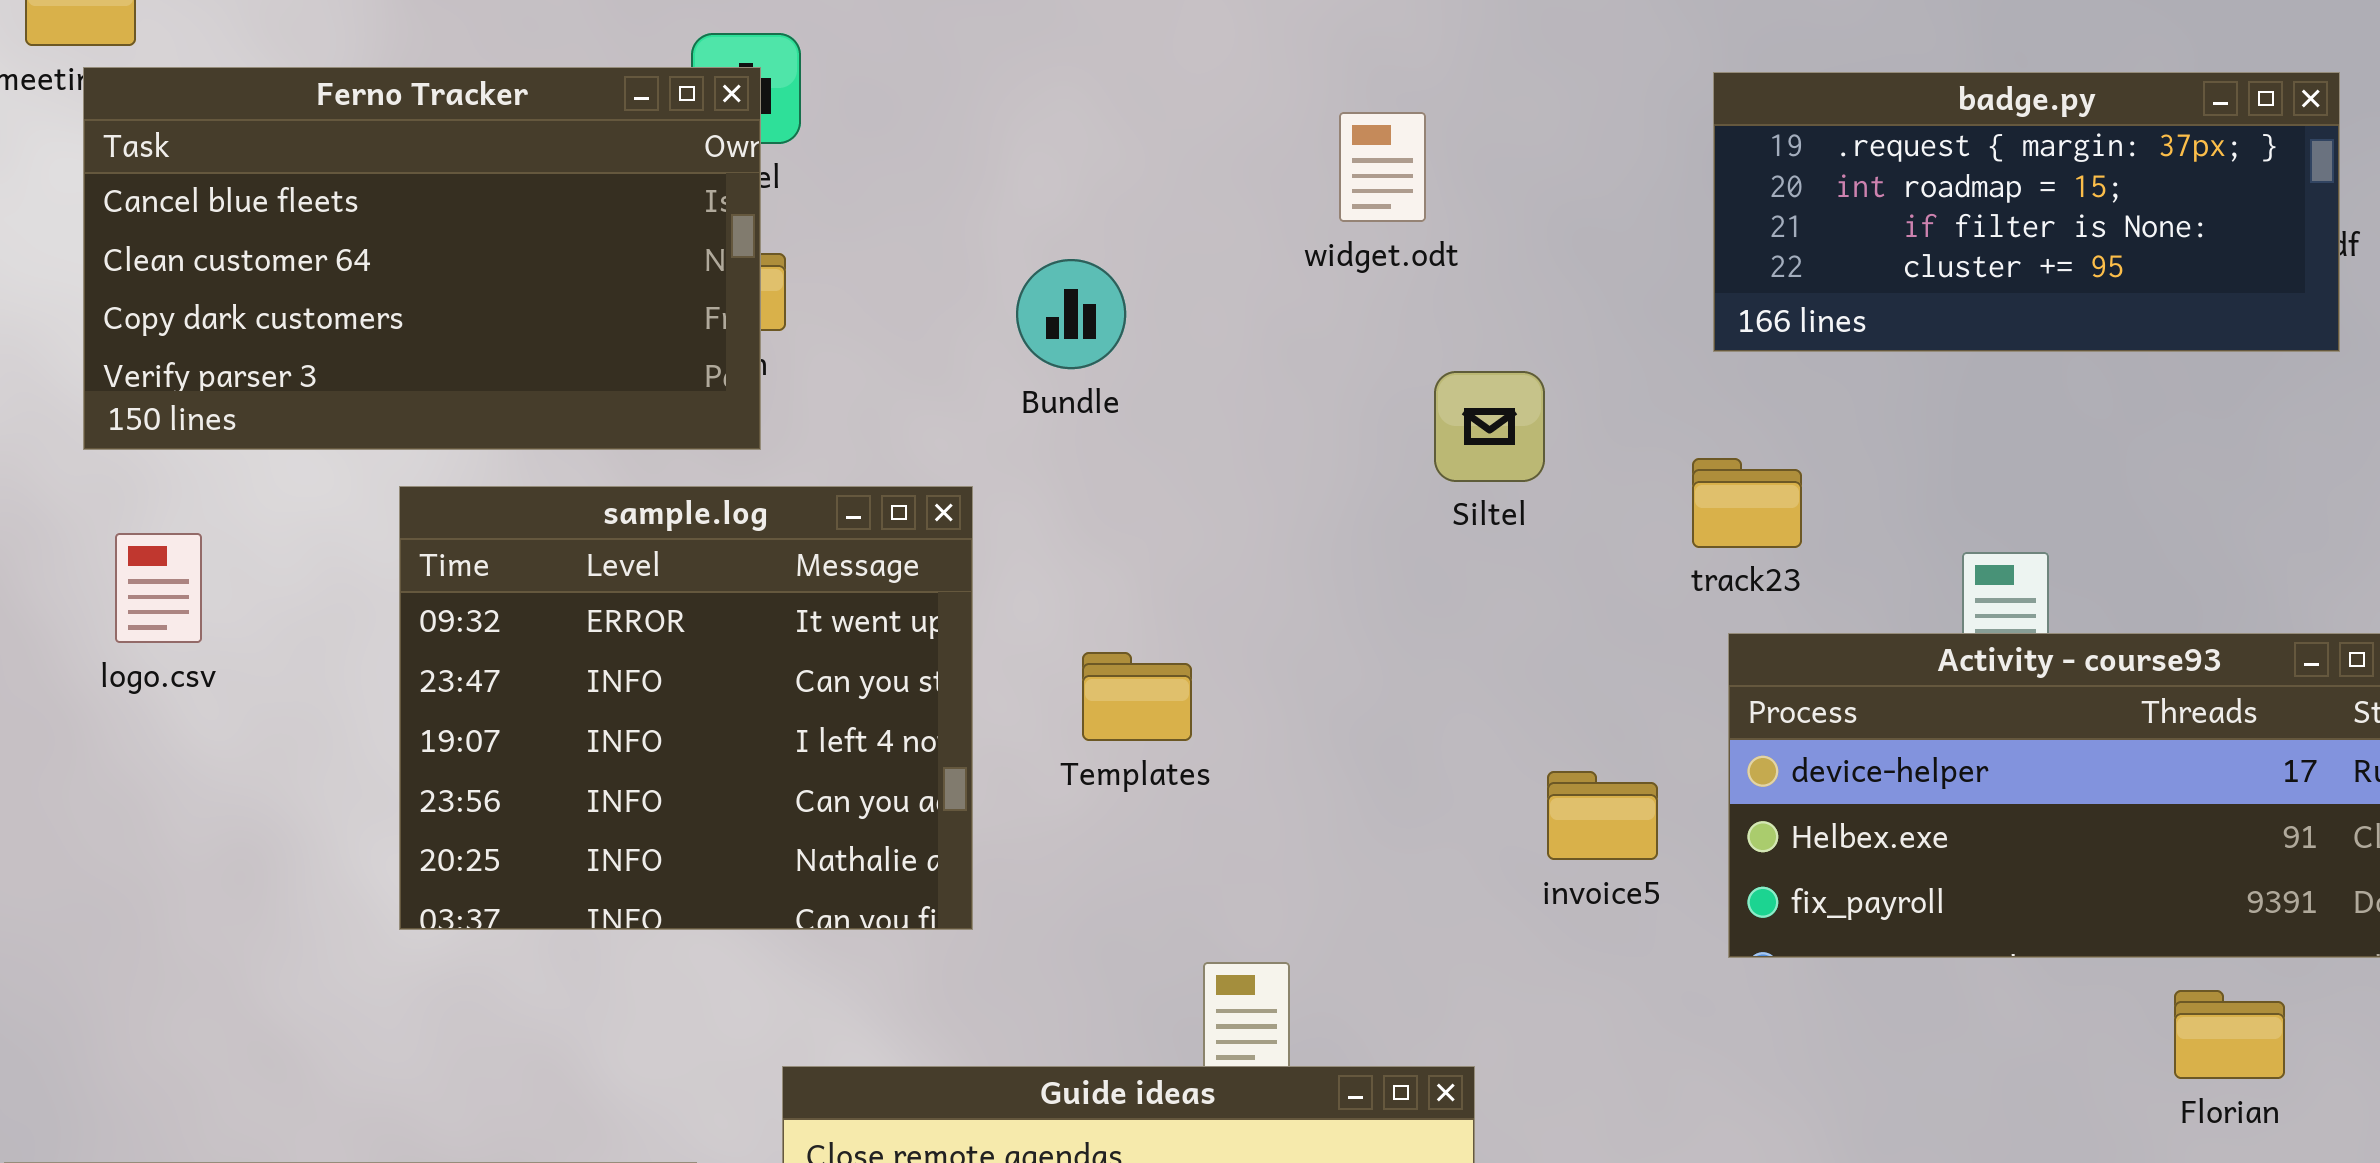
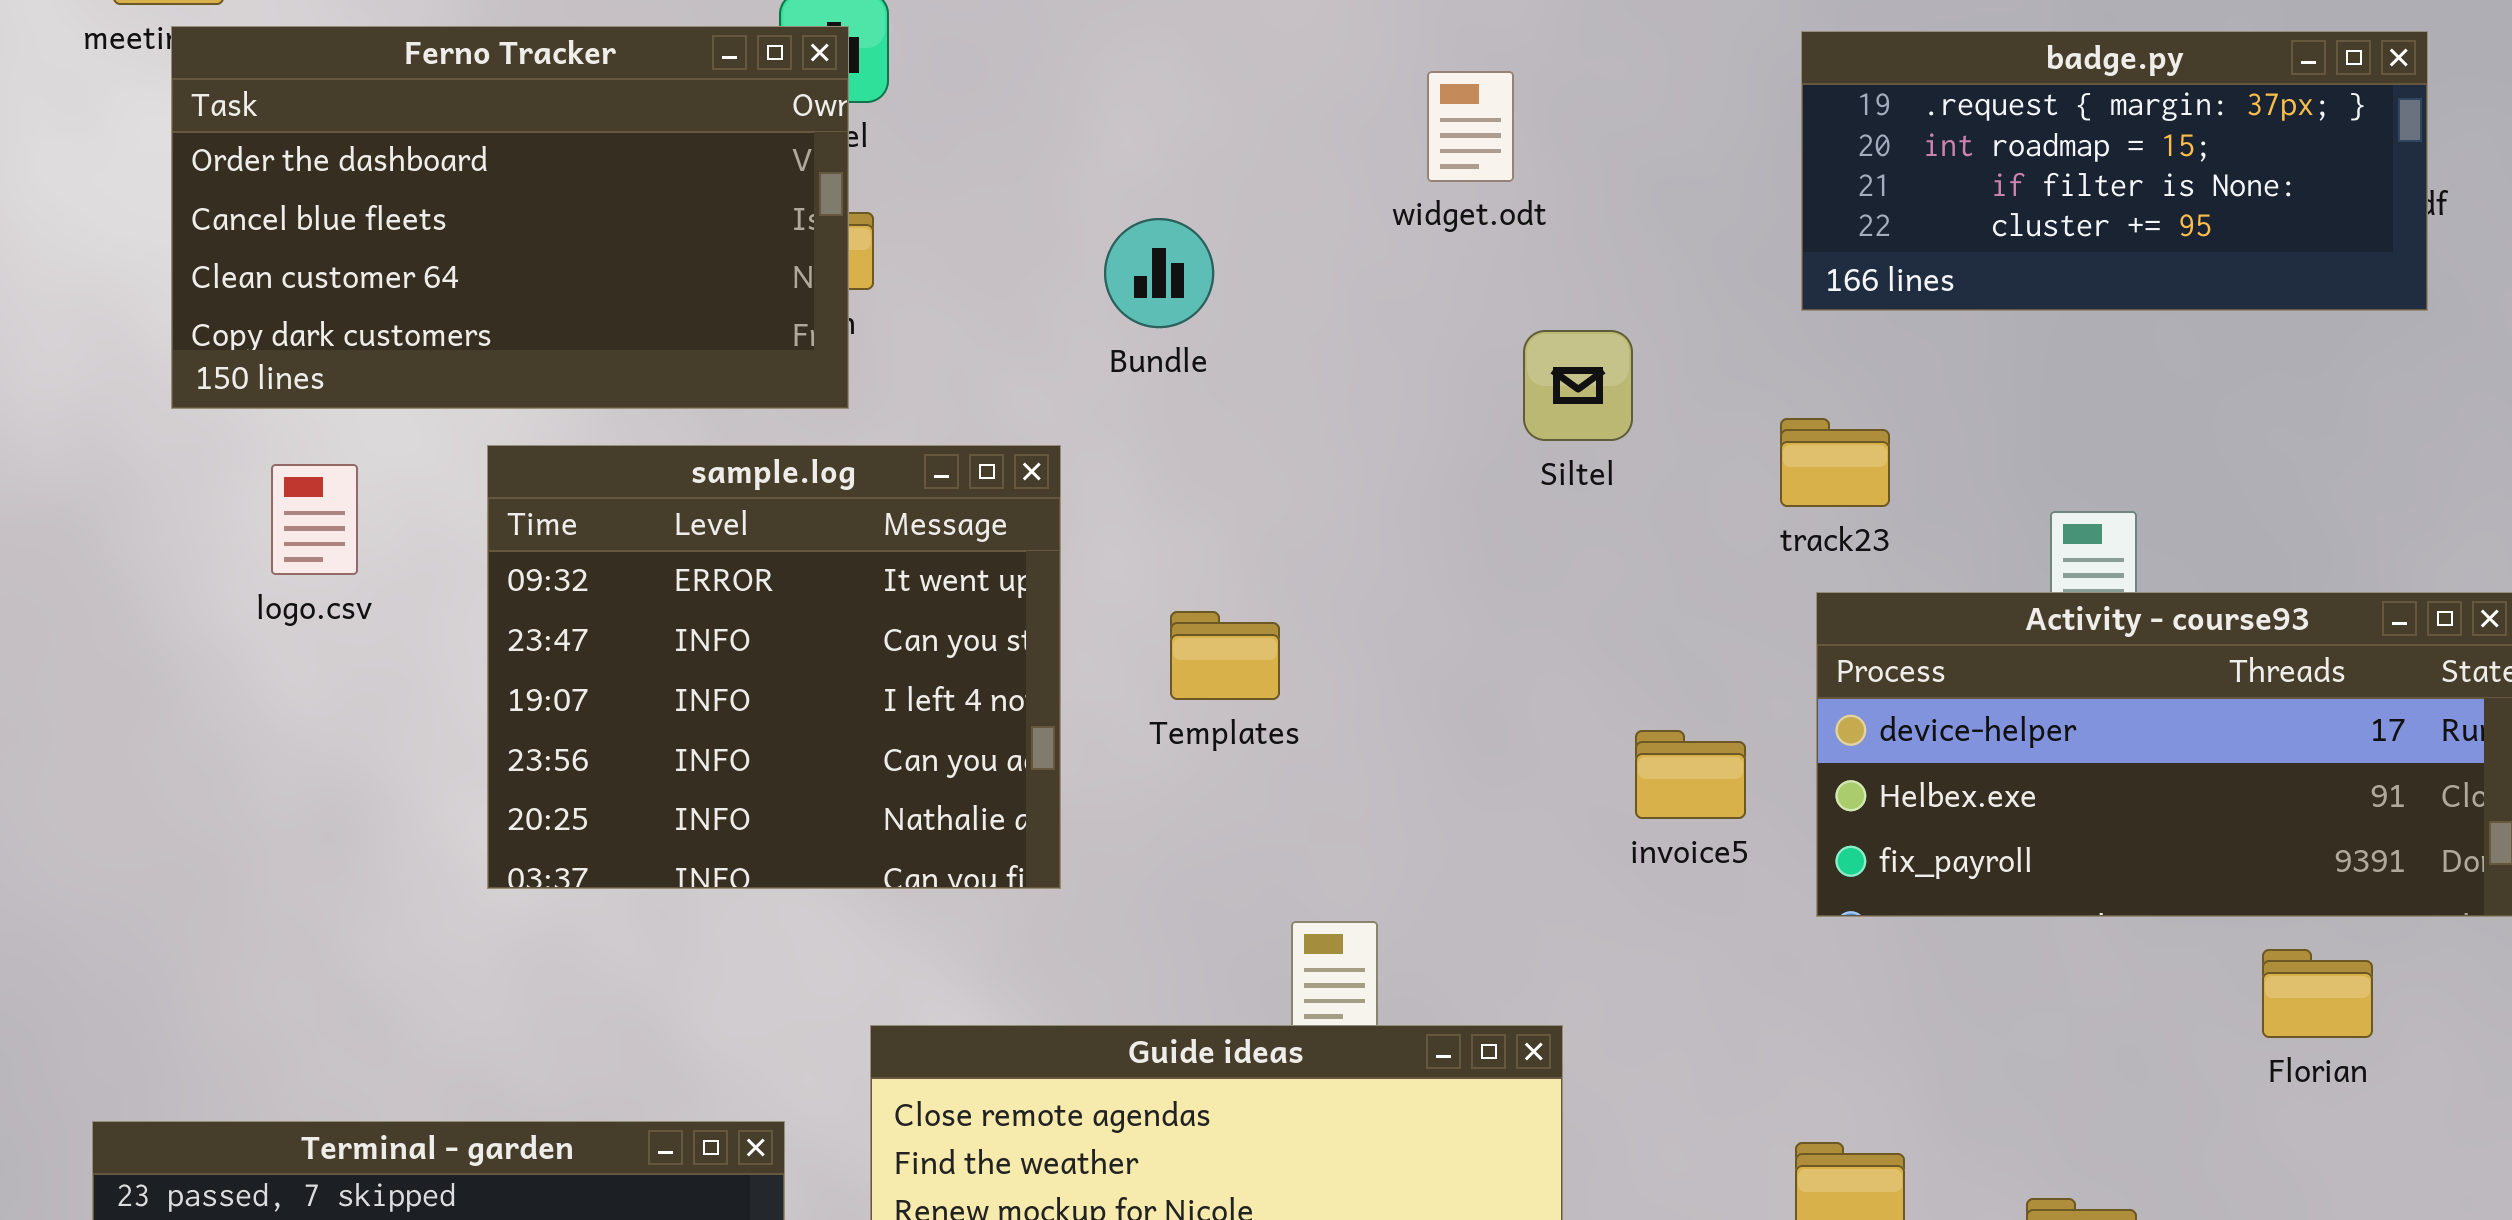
Ferno Tracker: [83,67,761,450] -> [171,26,849,409], scrolled up 1 row
logo.csv: [115,533,202,643] -> [271,464,358,575], moved

